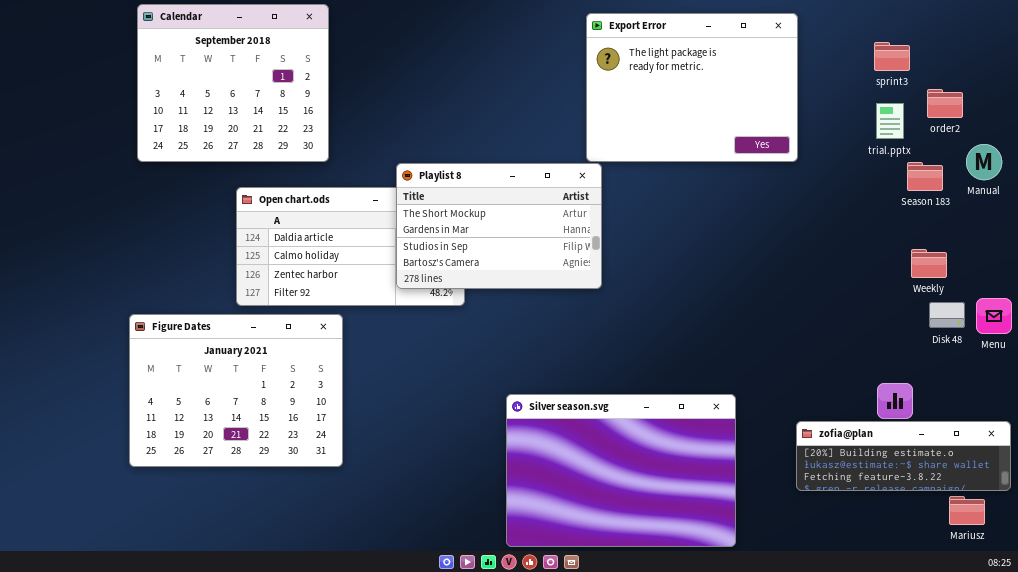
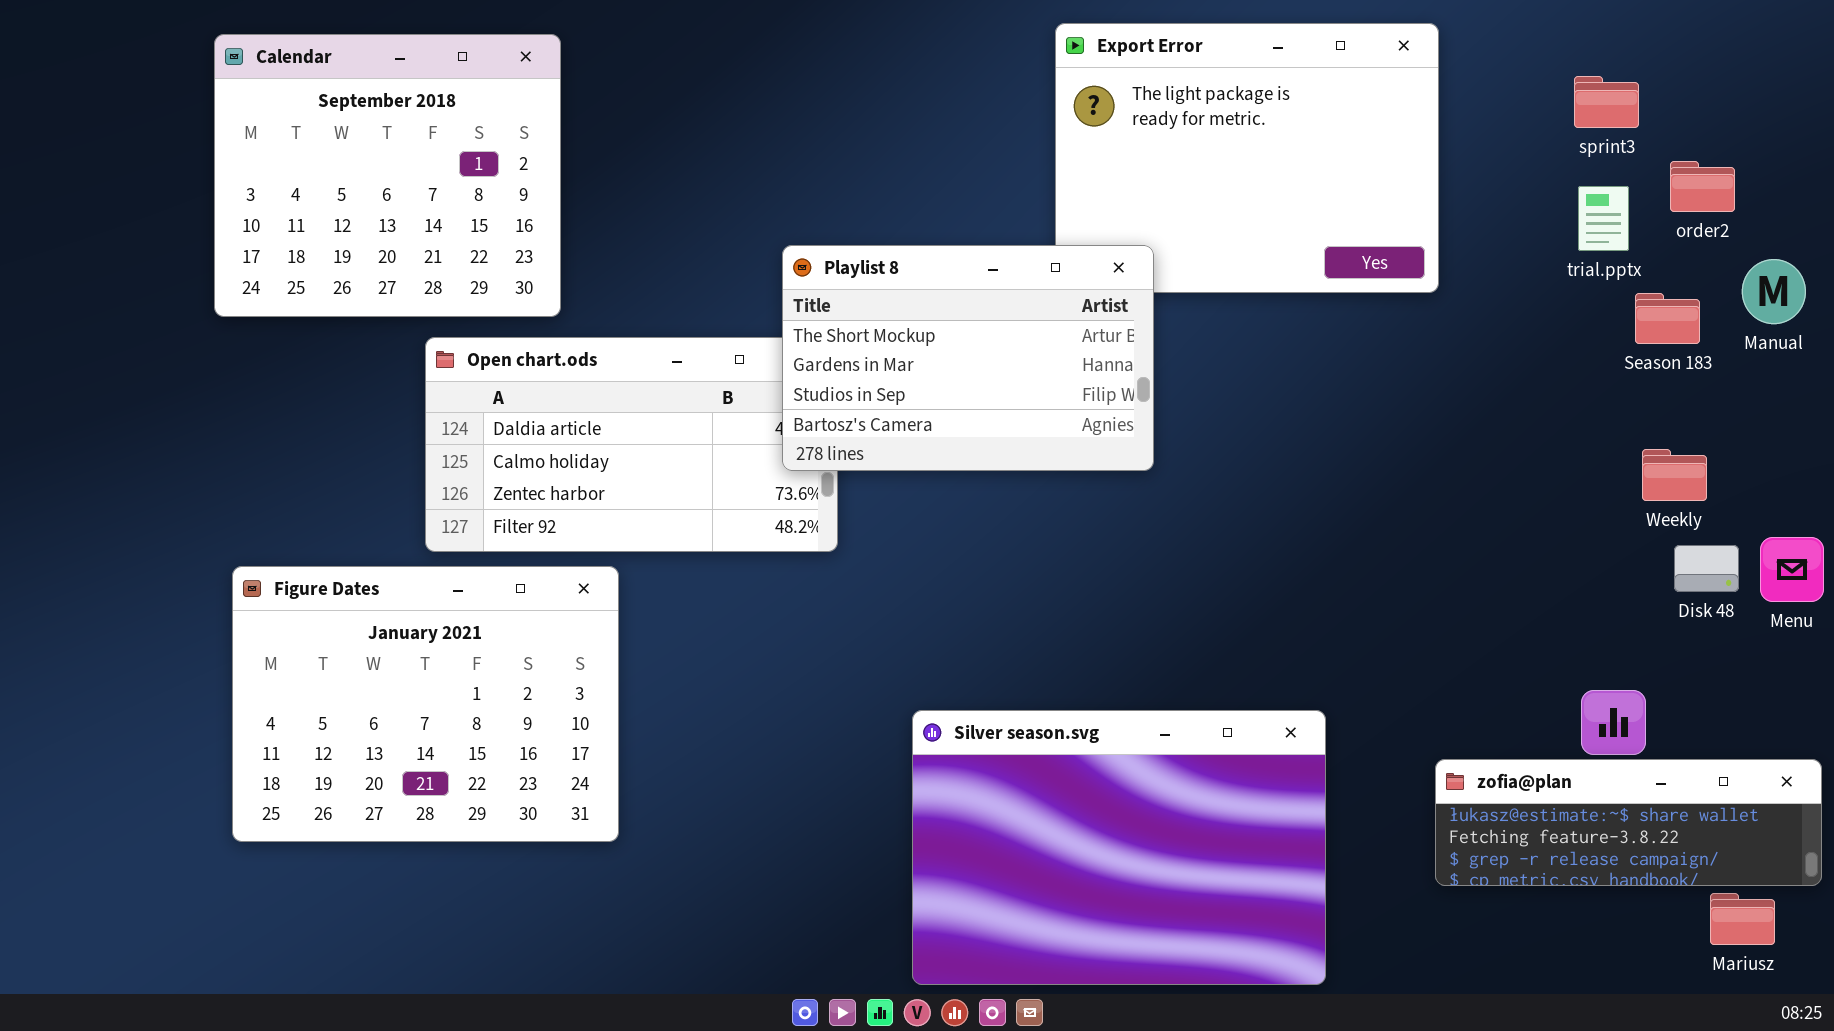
Calendar: [137,4,329,162] -> [214,34,561,317], moved
Playlist 8: [396,163,602,289] -> [782,245,1154,471], moved
zofia@plan: [796,421,1011,491] -> [1435,759,1822,886], scrolled down 1 row

